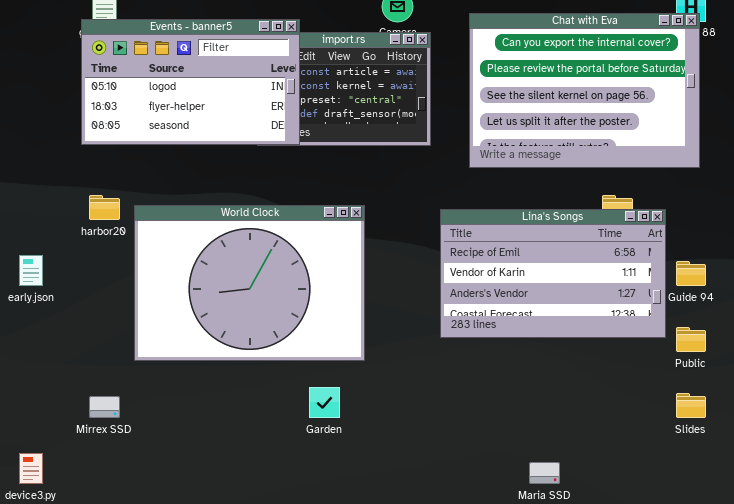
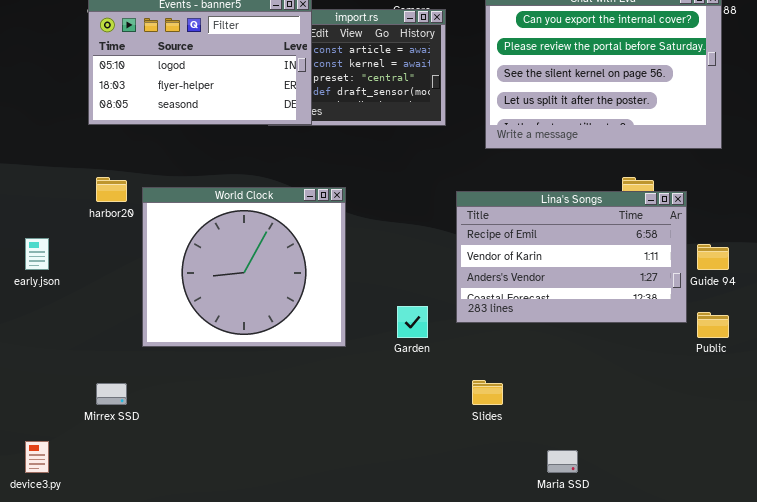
World Clock: [134,205,365,361] -> [142,187,346,347], resized
Garden: [309,387,340,418] -> [397,306,428,338], moved
Slides: [676,393,706,418] -> [472,380,503,405], moved

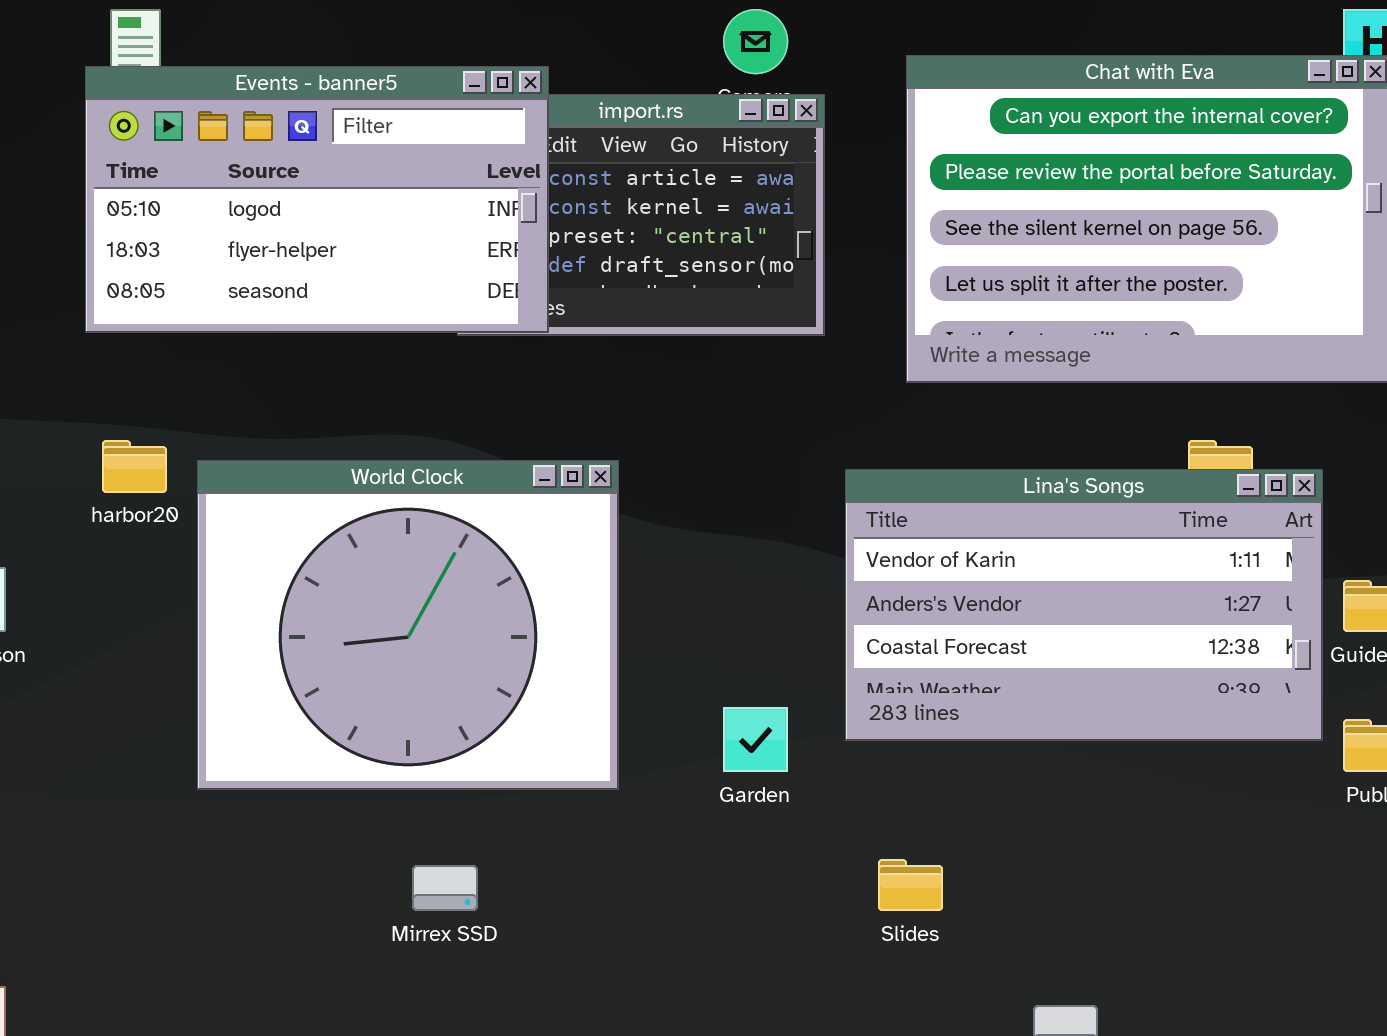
Lina's Songs: [456,191,687,323] -> [845,469,1323,741], scrolled down 1 row
Mirrex SSD: [96,383,127,405] -> [412,865,478,911], moved

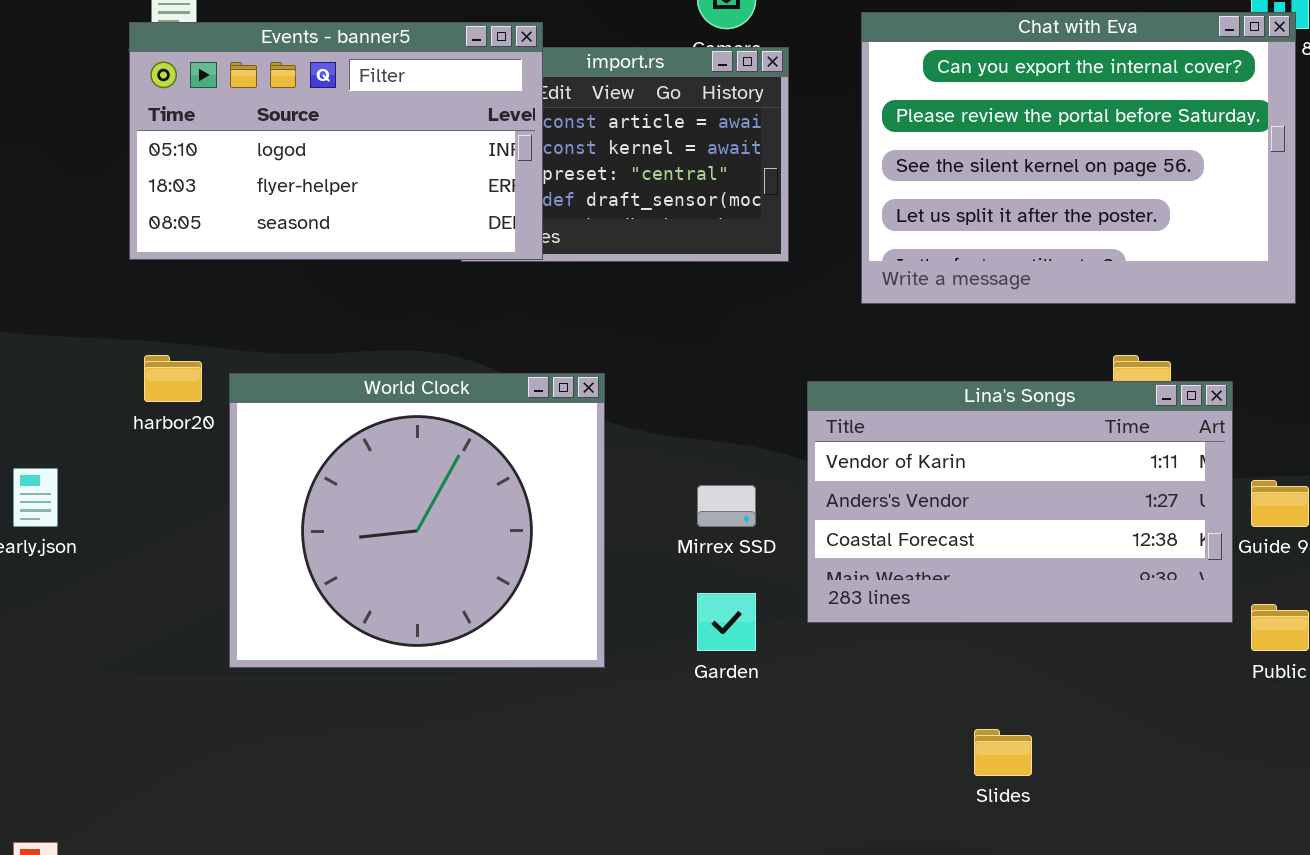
Slides: [878,859,943,911] -> [974,729,1032,776], moved
Mirrex SSD: [412,865,478,911] -> [697,485,756,527], moved

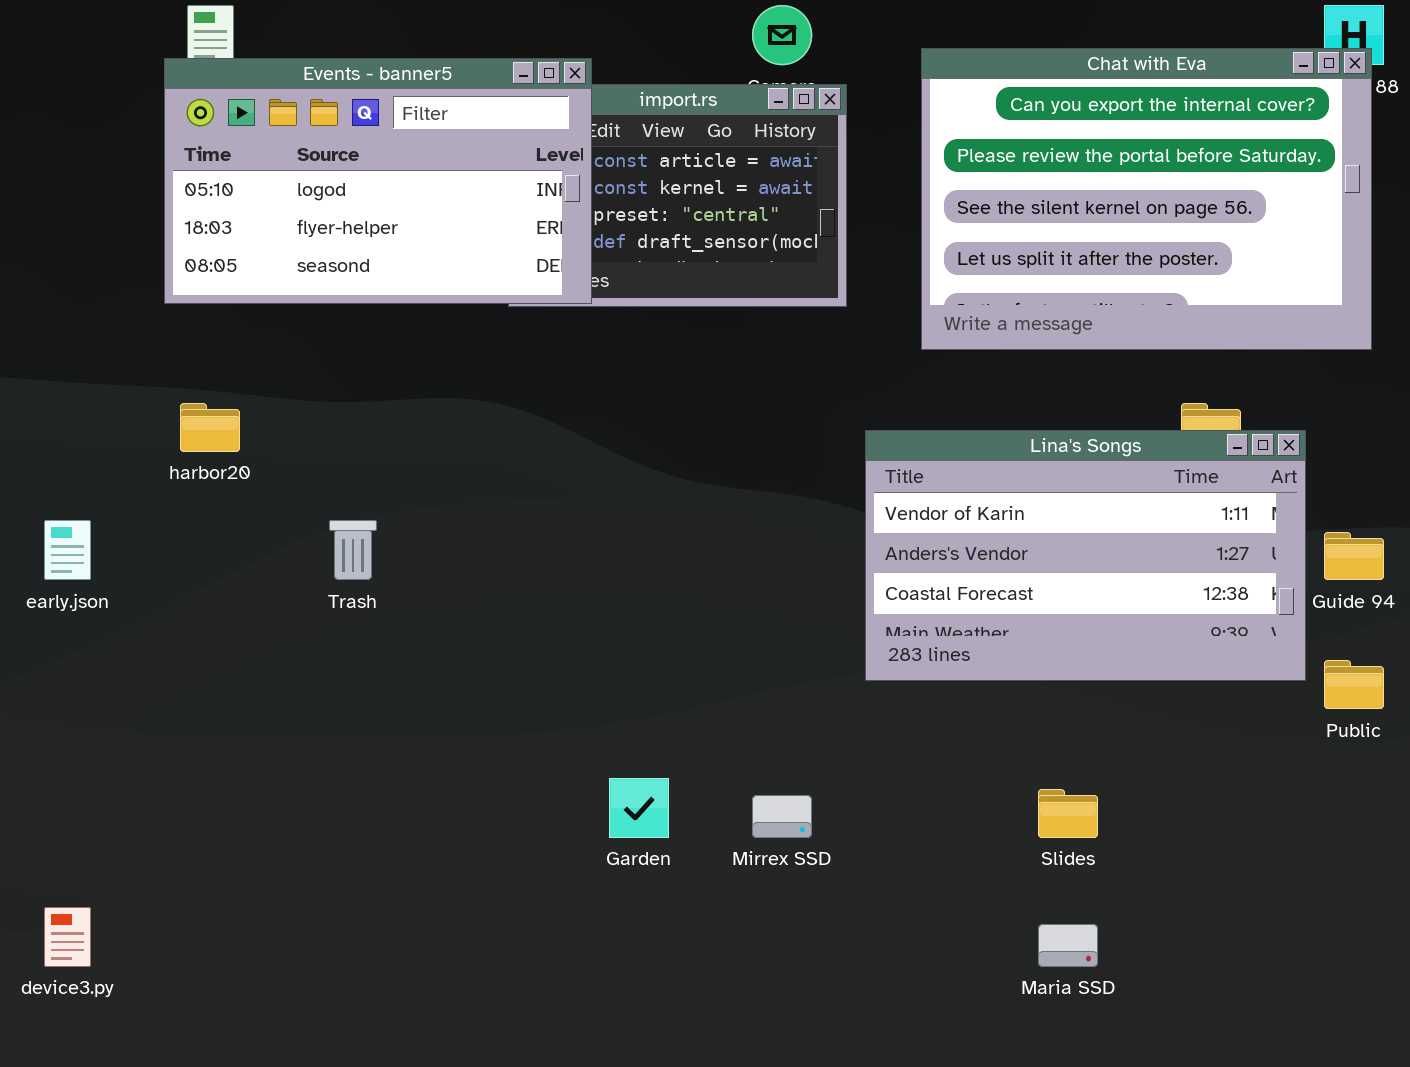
World Clock: [229,373,605,668] -> none, closed
Mirrex SSD: [697,485,756,527] -> [752,795,812,838], moved
Garden: [697,593,756,651] -> [609,778,669,838], moved

